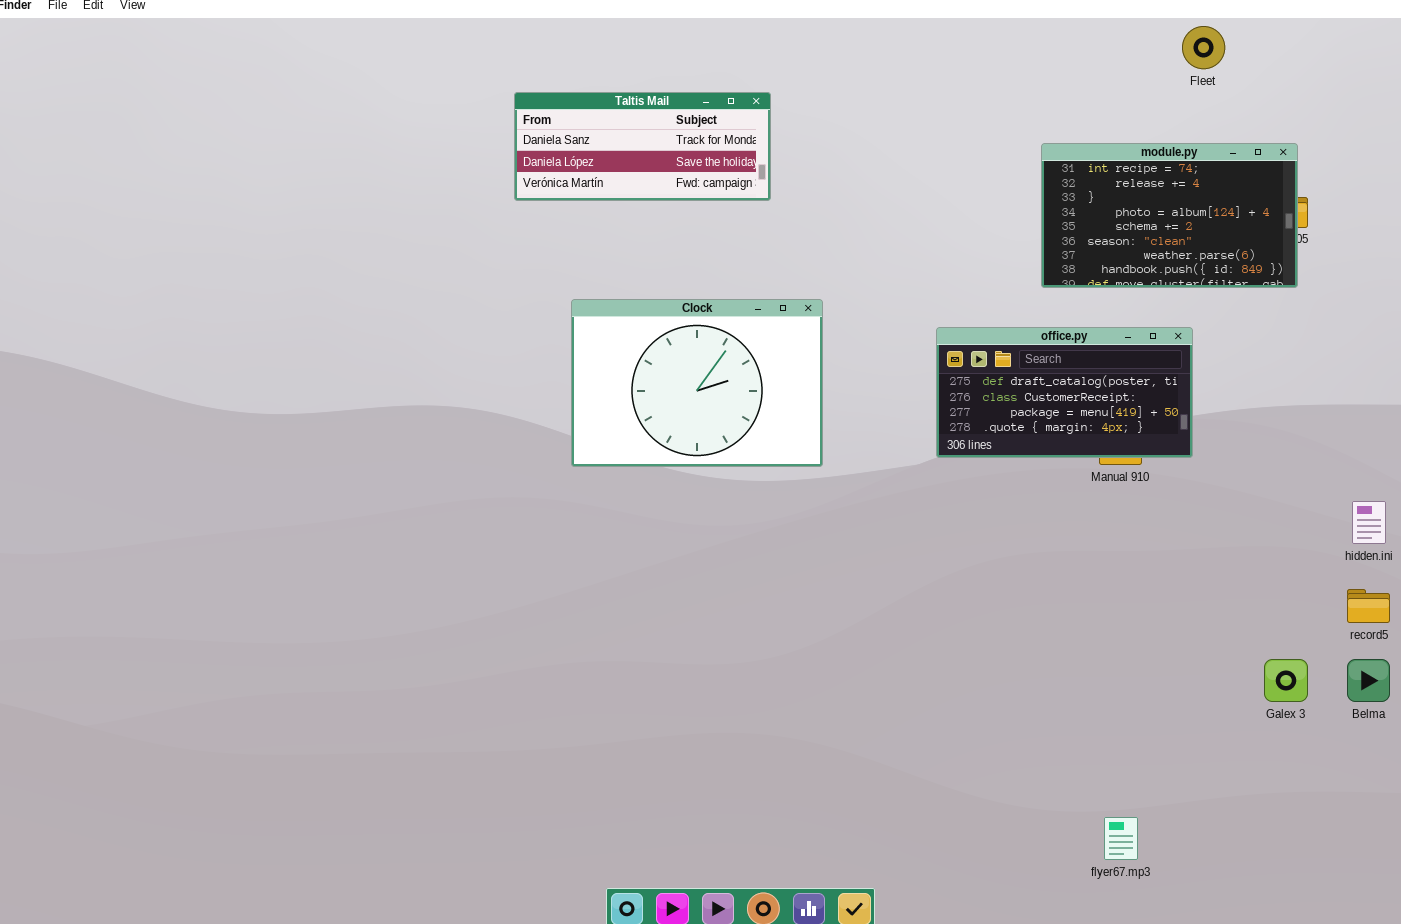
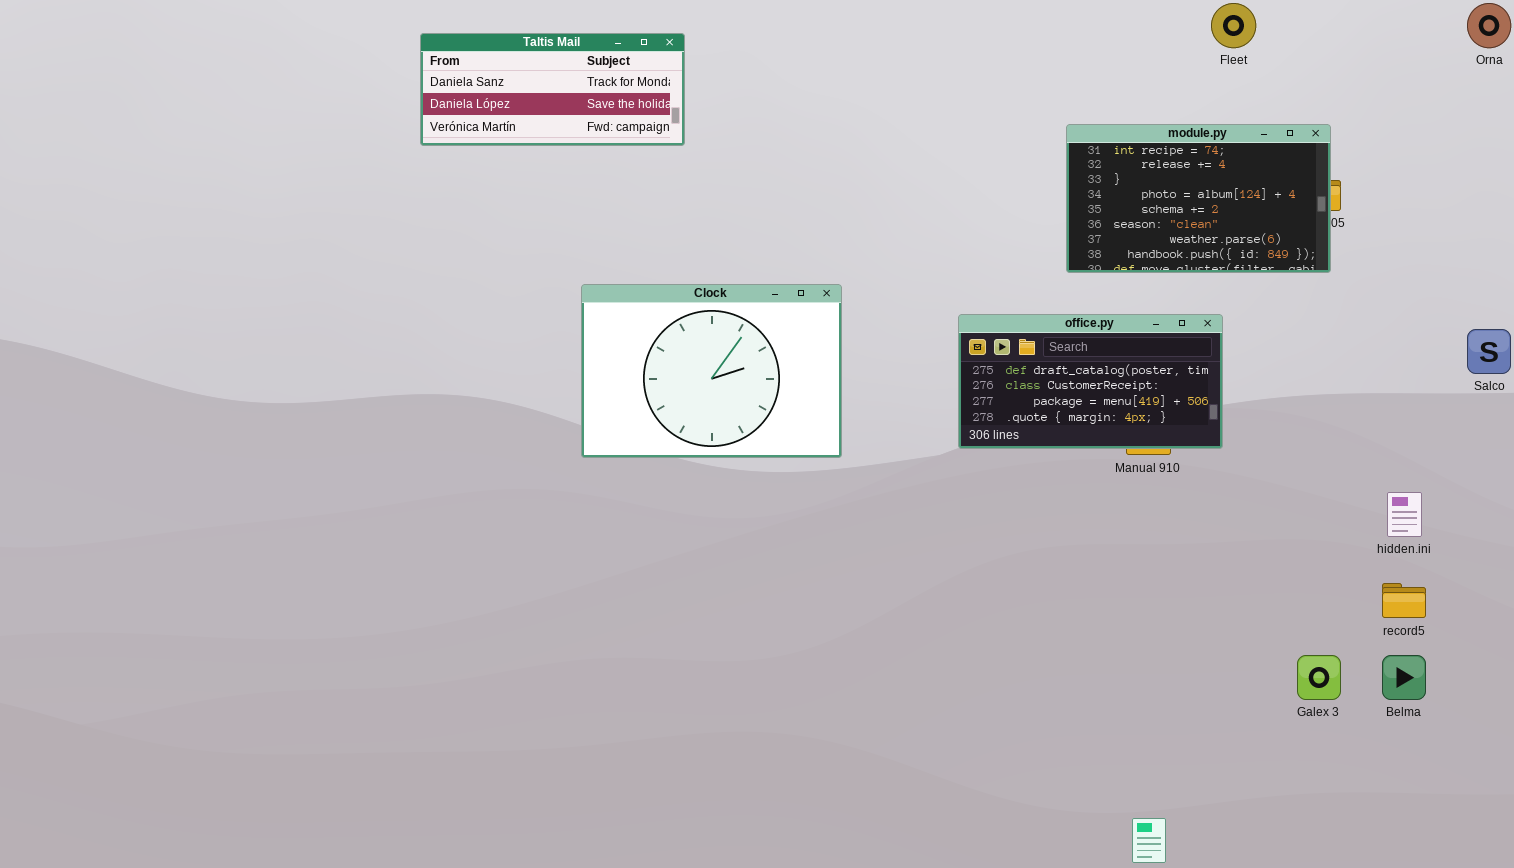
Taltis Mail: [514,92,771,201] -> [420,33,685,146], moved

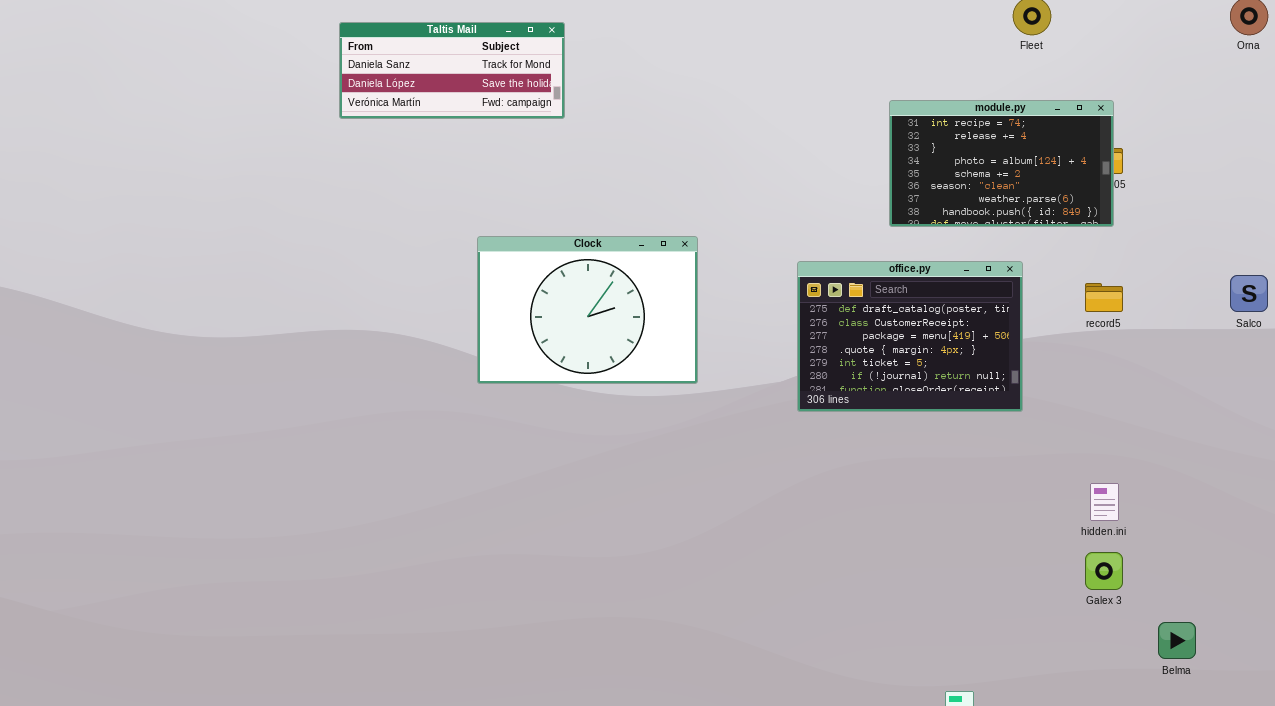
office.py: [958,314,1223,449] -> [797,261,1023,412], resized
hidden.ini: [1387,492,1422,537] -> [1090,483,1119,521], moved
record5: [1382,583,1426,618] -> [1085,283,1123,312], moved
Belma: [1382,655,1426,700] -> [1158,622,1196,659], moved

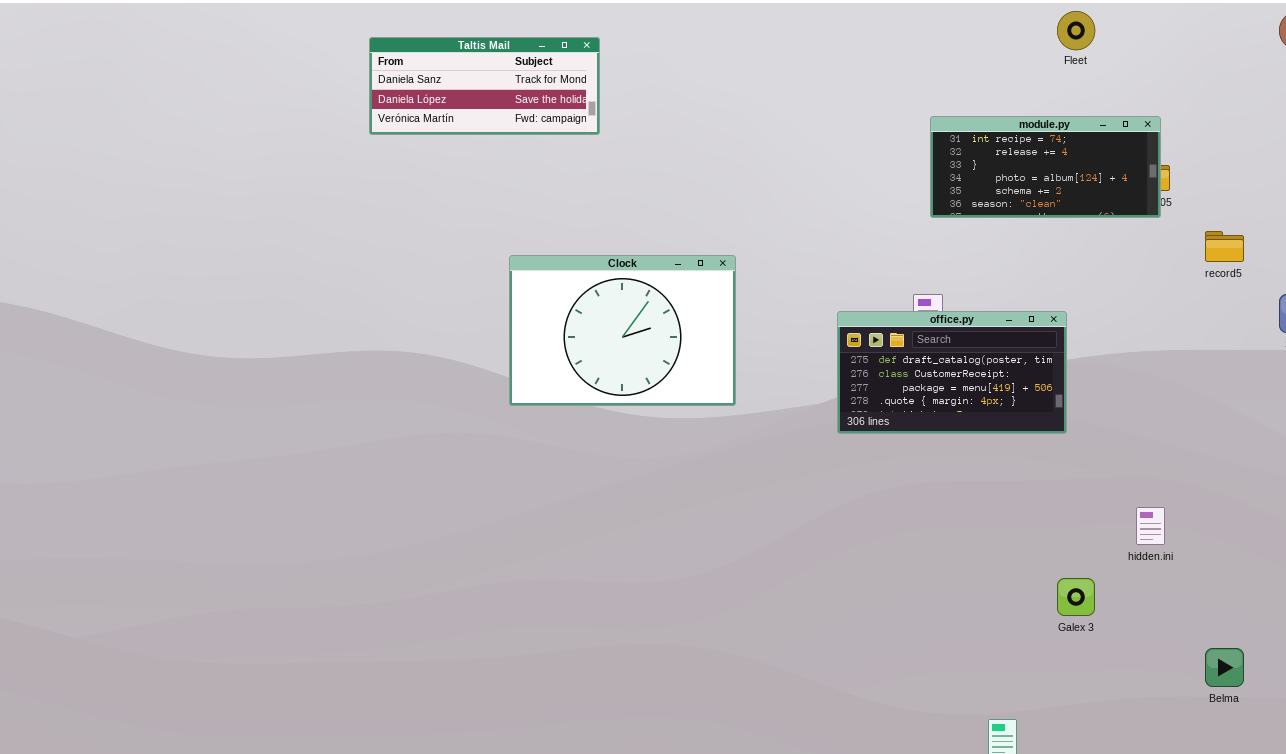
module.py: [889,100,1114,227] -> [930,116,1161,218], resized
office.py: [797,261,1023,412] -> [837,311,1067,434], resized
record5: [1085,283,1123,312] -> [1205,231,1244,262], moved
Galex 3: [1085,552,1123,590] -> [1057,578,1095,616], moved

